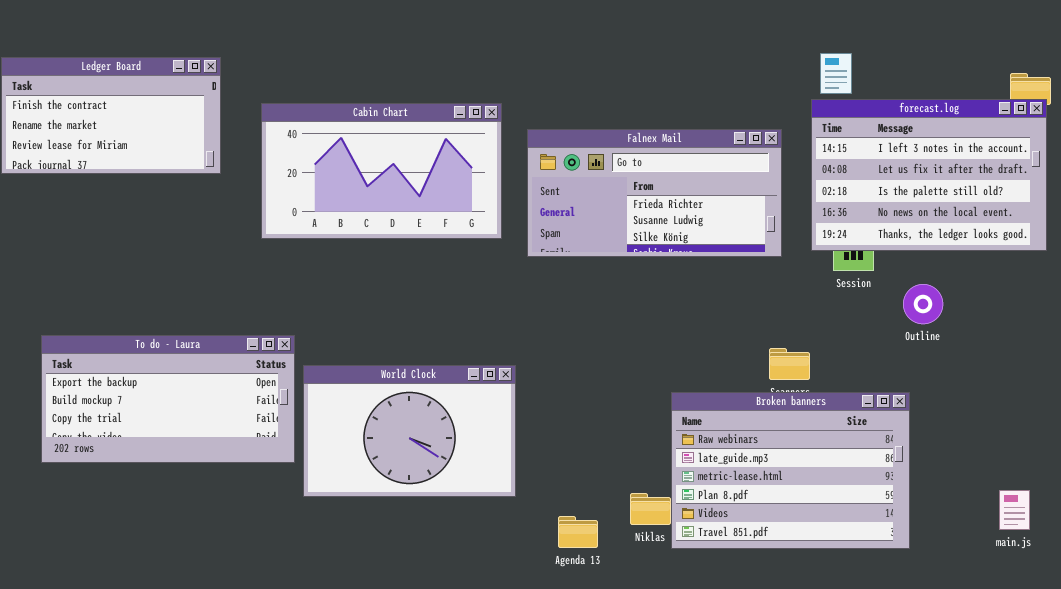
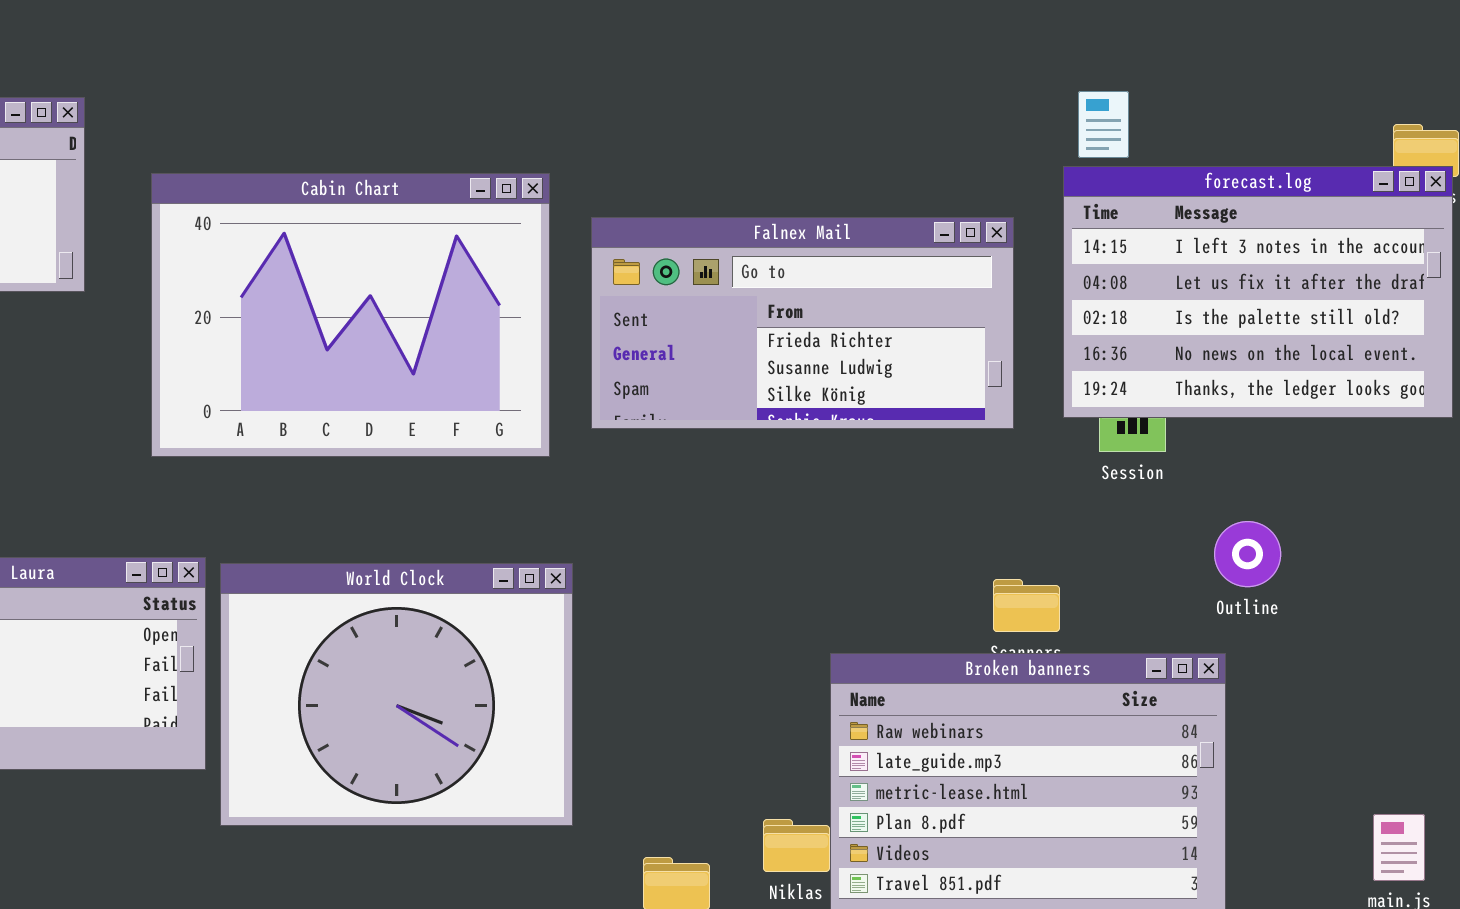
Cabin Chart: [261,103,502,239] -> [151,173,550,457], resized
Outline: [903,284,943,324] -> [1214,521,1281,587], moved
World Clock: [303,365,516,497] -> [220,563,573,826], resized

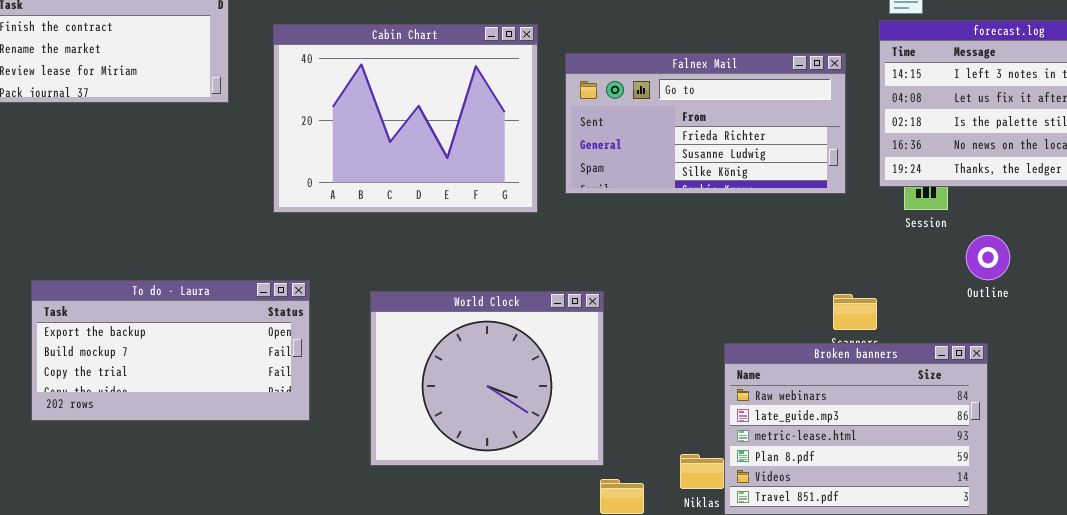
Outline: [1214,521,1281,587] -> [966,235,1010,280], moved
World Clock: [220,563,573,826] -> [370,291,604,466], moved

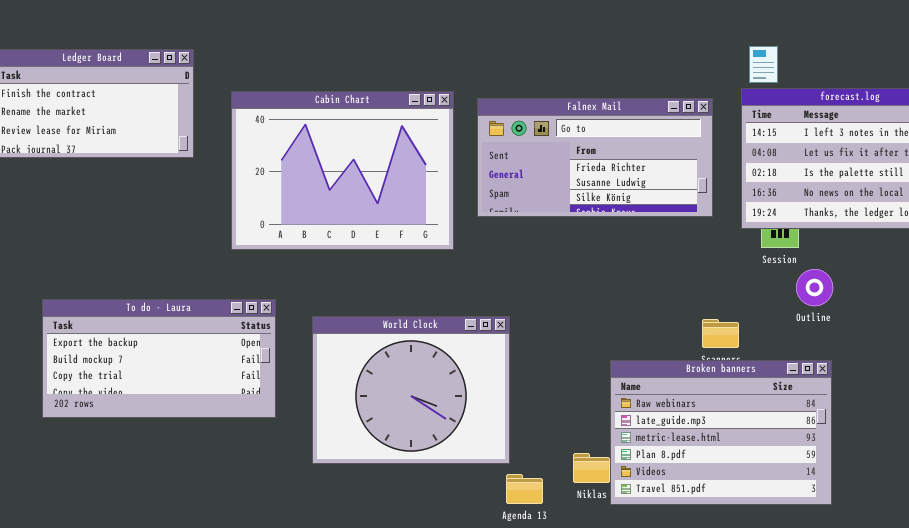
Falnex Mail: [565,53,846,194] -> [477,98,713,217], moved
Outline: [966,235,1010,280] -> [796,269,833,306], moved
To do - Laura: [31,280,310,421] -> [42,299,276,418], moved

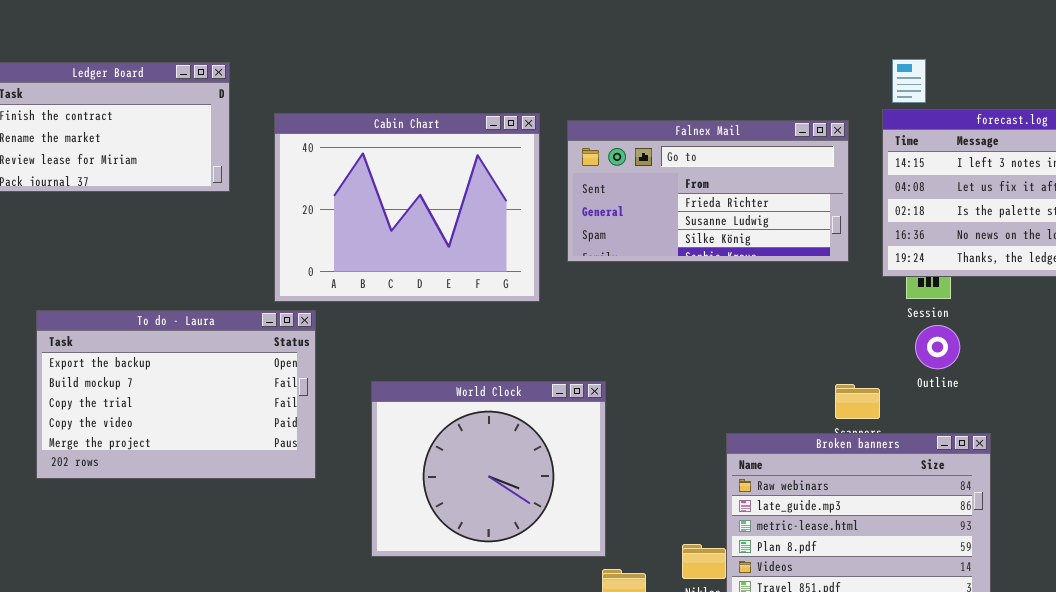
Outline: [796,269,833,306] -> [915,325,960,369], moved
To do - Laura: [42,299,276,418] -> [36,310,316,479], moved, resized

